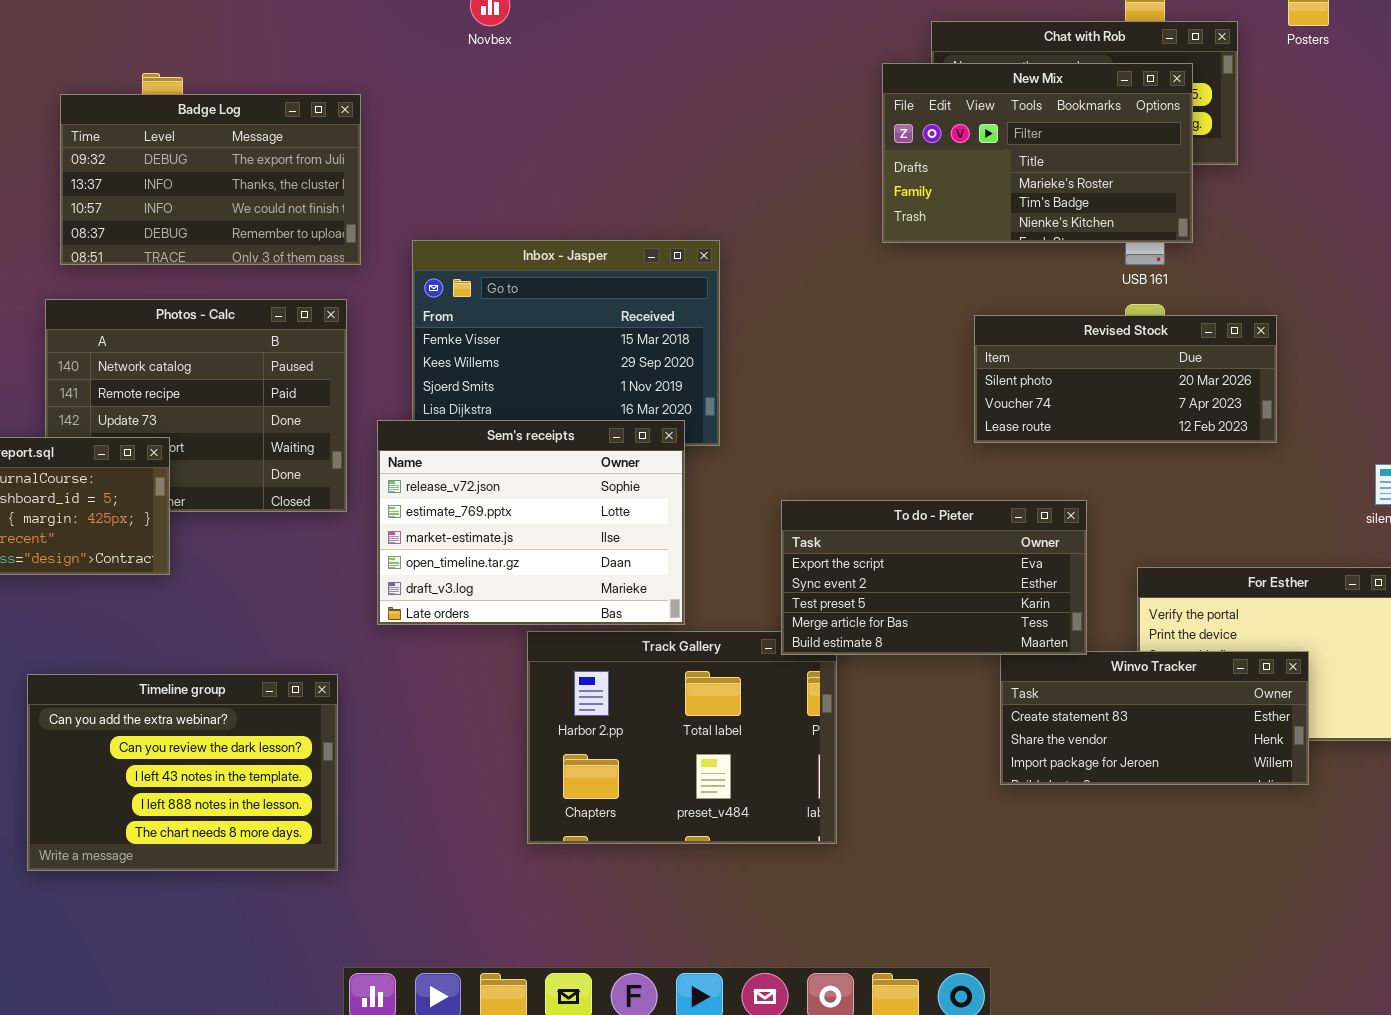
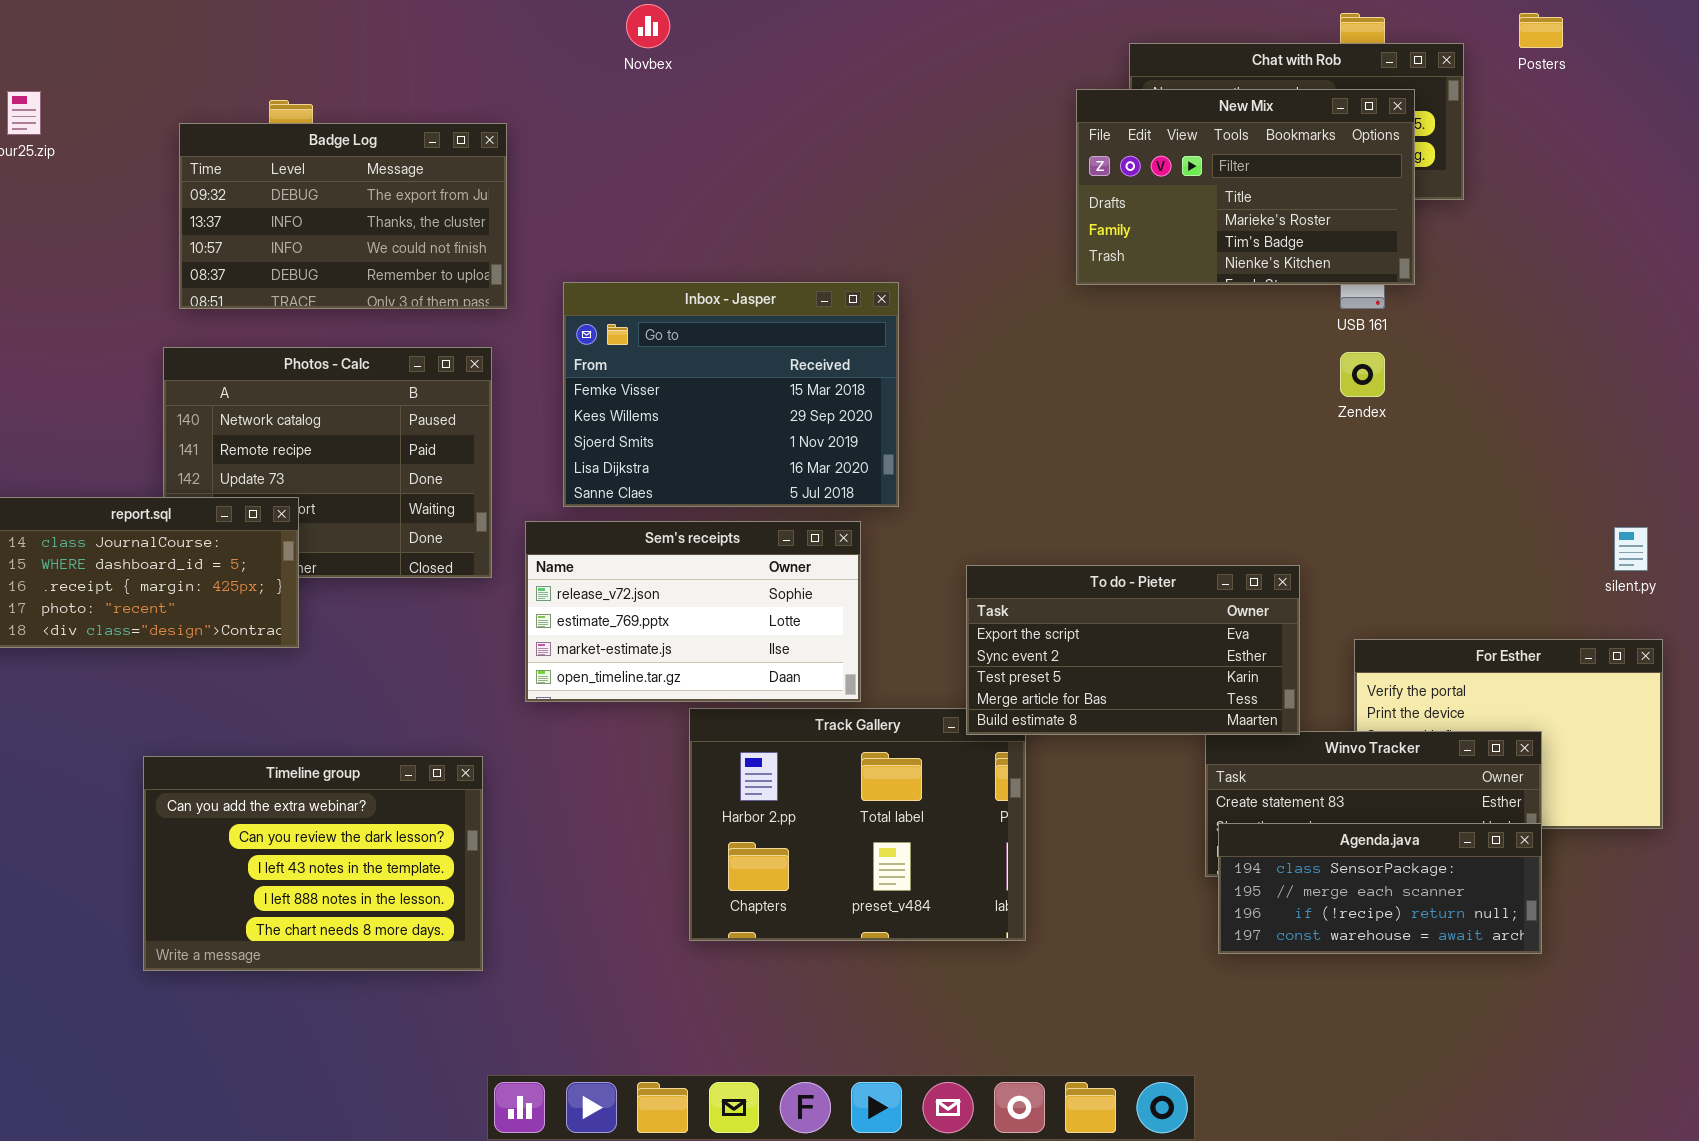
Revised Stock: [974,315,1277,443] -> none, closed
Sem's receipts: [377,420,685,625] -> [525,521,861,702], resized
Agenda.java: none -> [1218,823,1542,954], opened

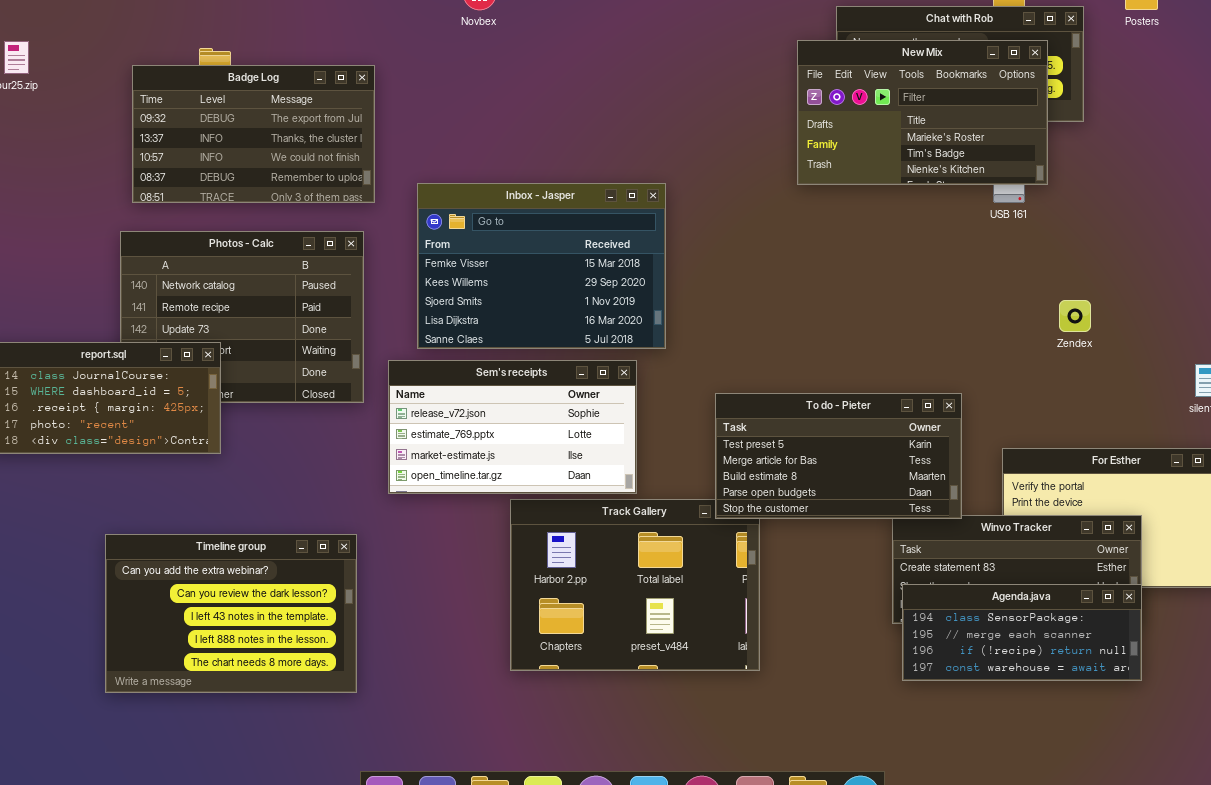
Zendex: [1340,352,1385,397] -> [1059,300,1091,332], moved
To do - Pieter: [966,565,1300,735] -> [715,393,962,519], scrolled down 2 rows

